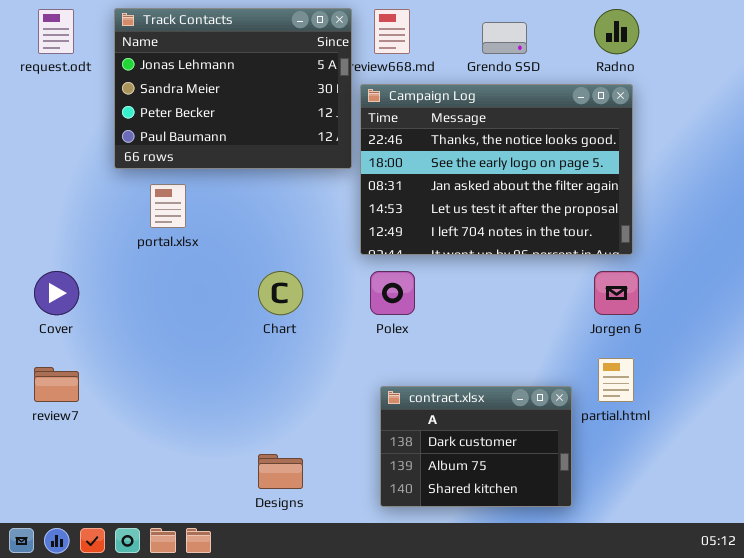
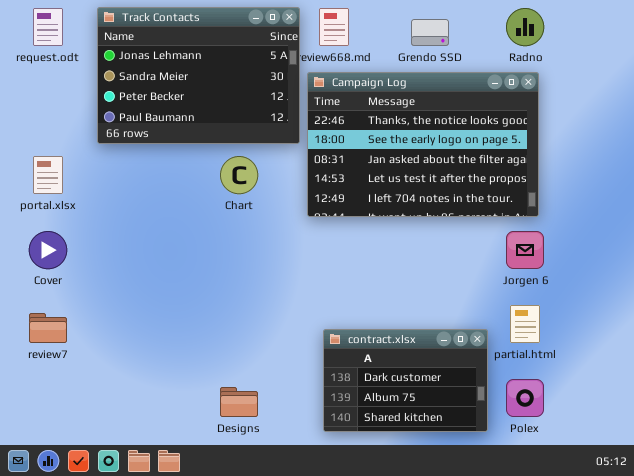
portal.xlsx: [150,184,186,228] -> [33,156,63,194], moved
Chart: [258,271,303,315] -> [220,156,258,194], moved
Polex: [370,271,415,315] -> [506,379,544,417], moved

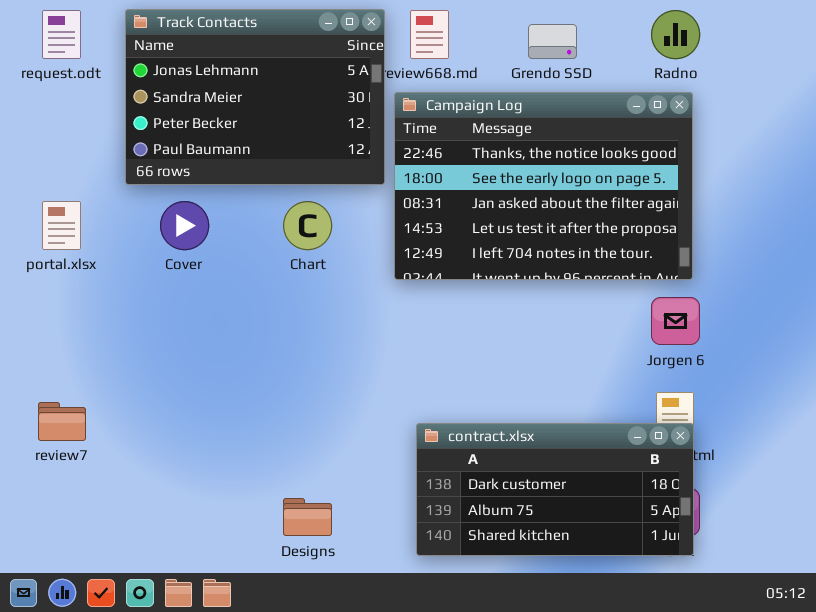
Cover: [29,231,67,269] -> [160,201,209,250], moved
contract.xlsx: [323,329,488,432] -> [416,423,694,556], resized

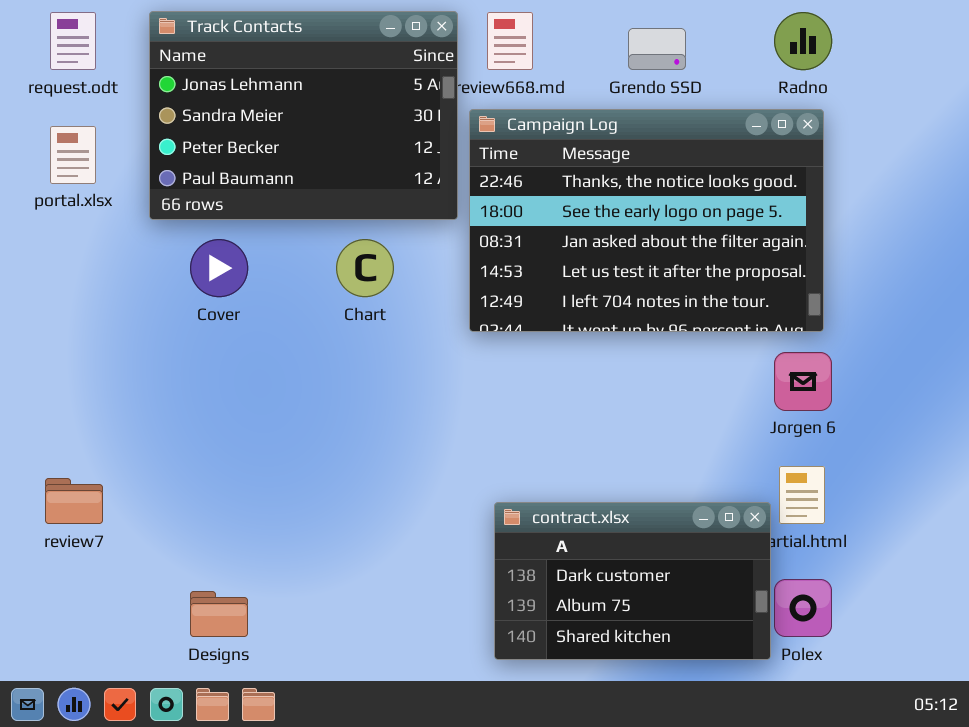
portal.xlsx: [42,201,81,250] -> [50,126,96,184], moved
contract.xlsx: [416,423,694,556] -> [494,502,771,660], resized
Designs: [283,498,332,536] -> [190,591,248,637], moved

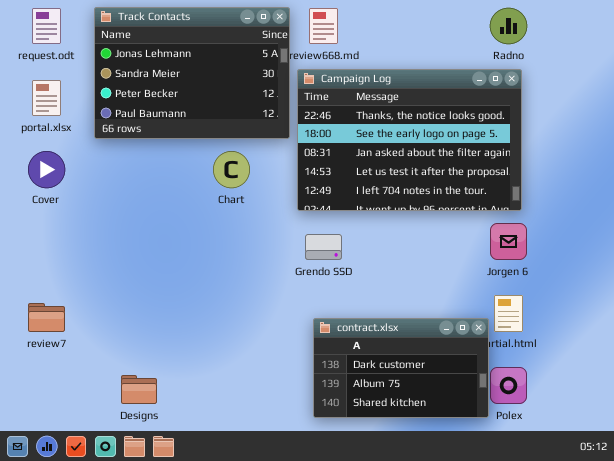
Grendo SSD: [628,28,686,70] -> [305,234,342,260], moved
Cover: [190,239,248,297] -> [28,151,65,188], moved

